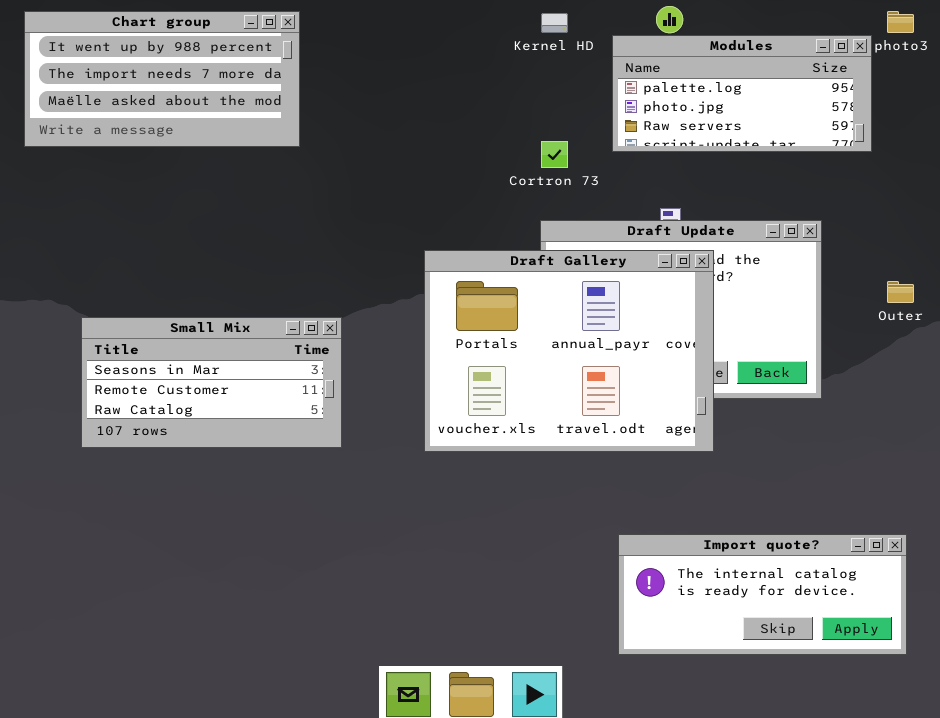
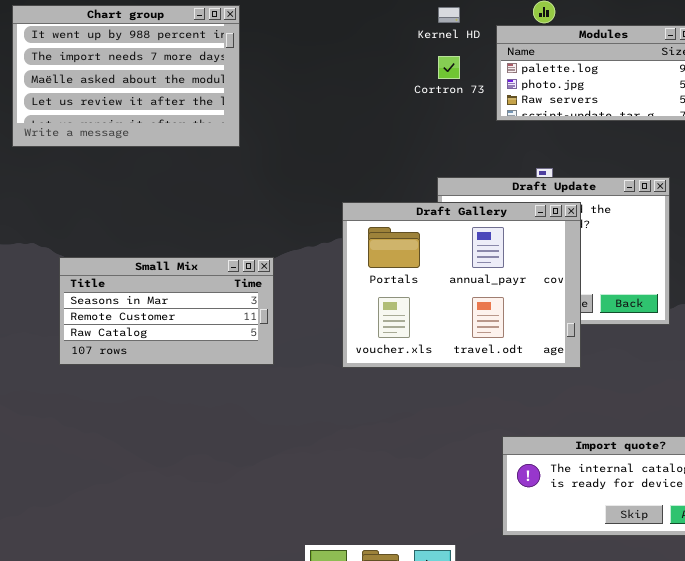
Chart group: [24,11,300,147] -> [12,5,240,147], resized
Cortron 73: [541,141,568,168] -> [438,56,460,79], moved

